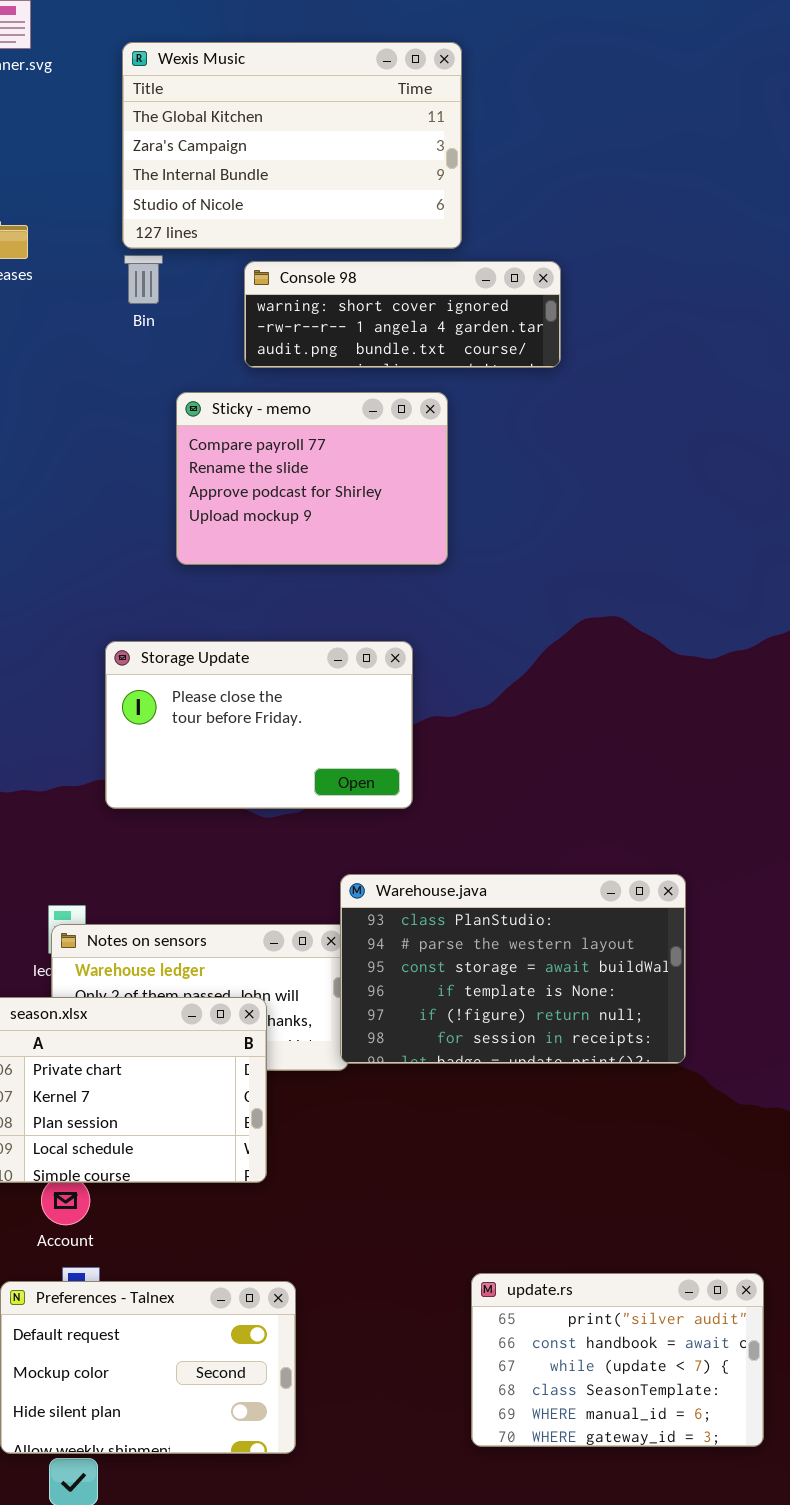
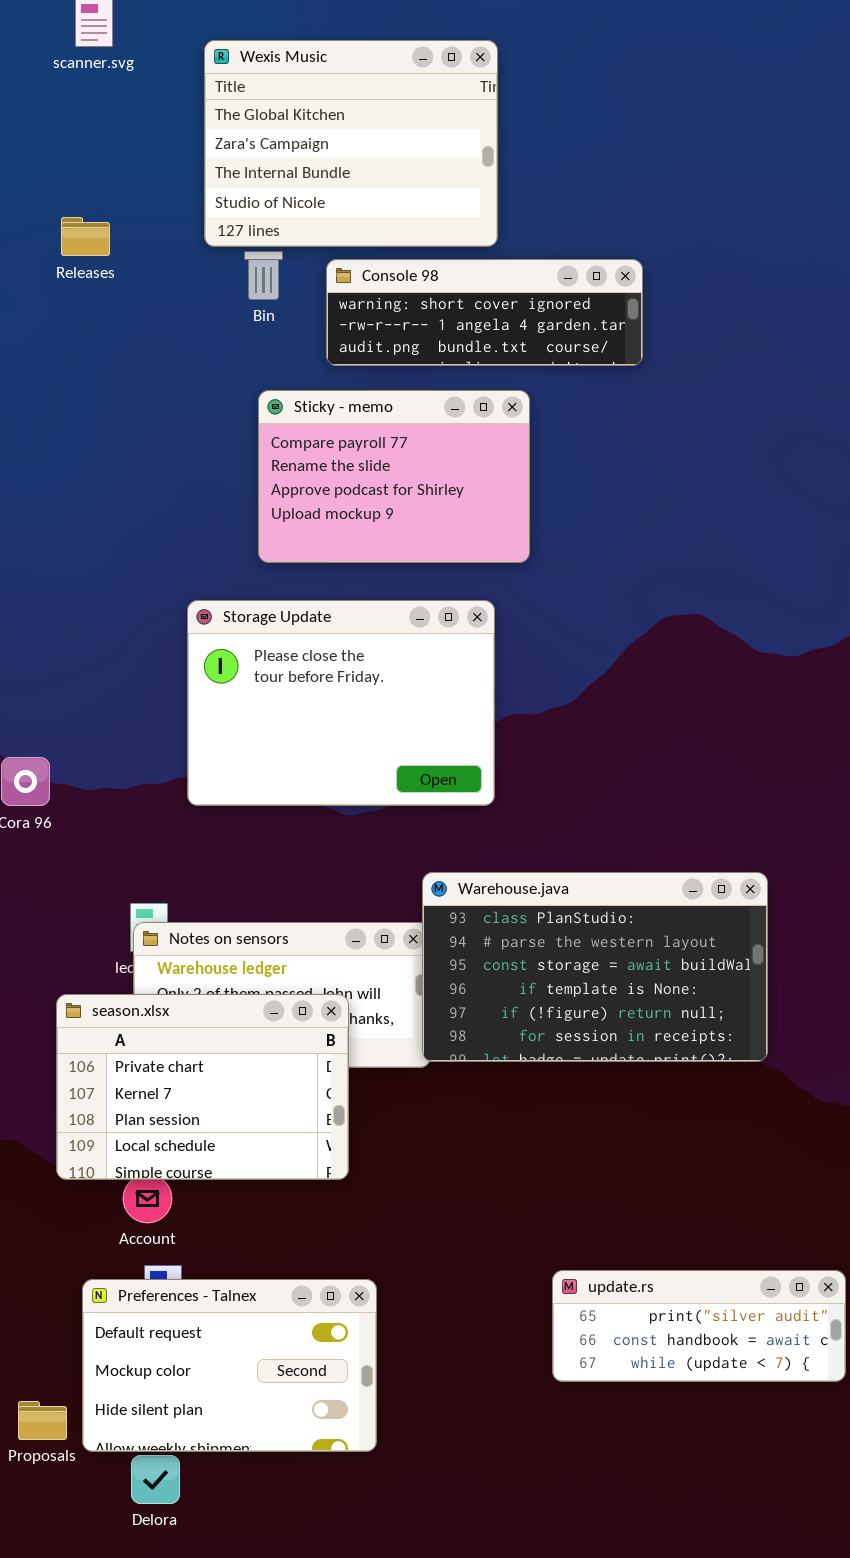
Wexis Music: [122,42,462,249] -> [204,40,498,247], resized
Bin: [124,255,163,304] -> [244,251,283,300], moved
Storage Update: [105,641,413,809] -> [187,600,495,806], resized
update.rs: [471,1273,764,1447] -> [552,1270,846,1382], resized

